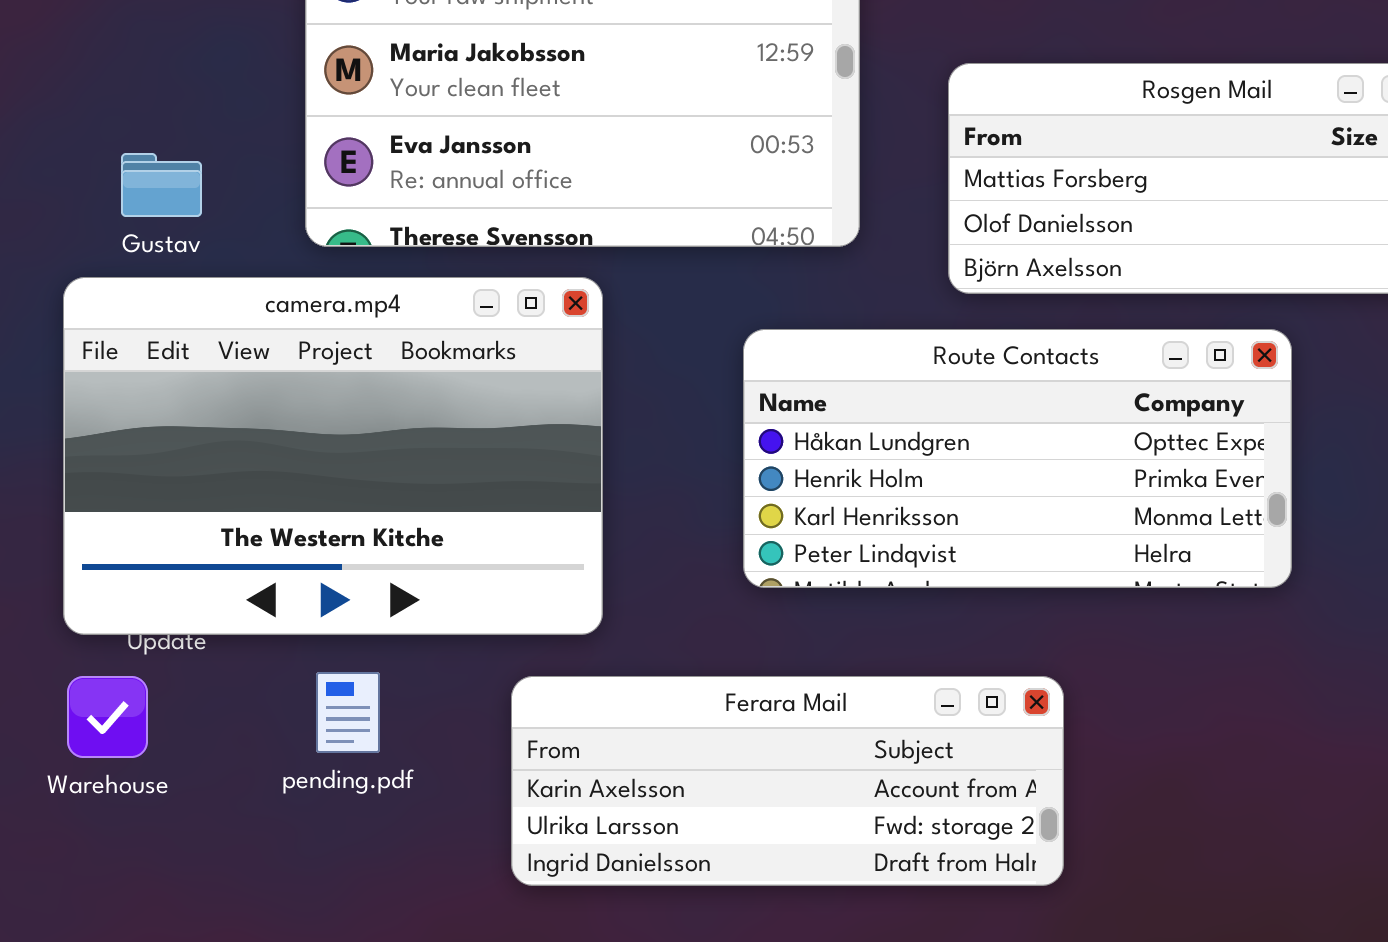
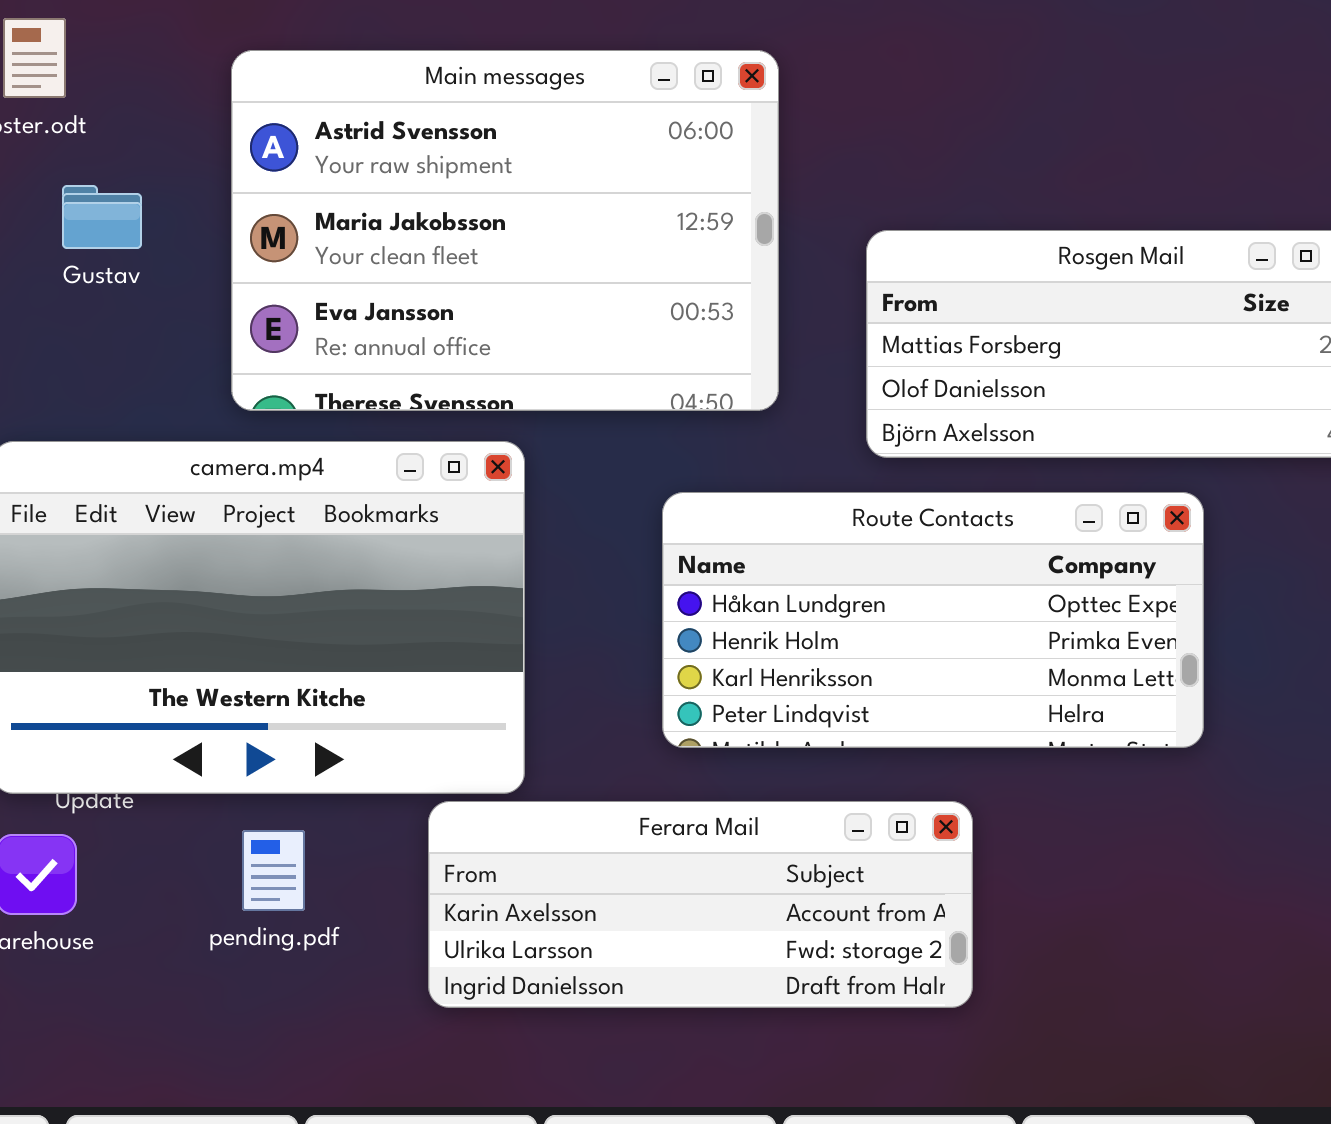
Gustav: [121,153,202,217] -> [62,185,142,249], moved
Ferara Mail: [511,676,1064,886] -> [428,801,973,1008], moved

